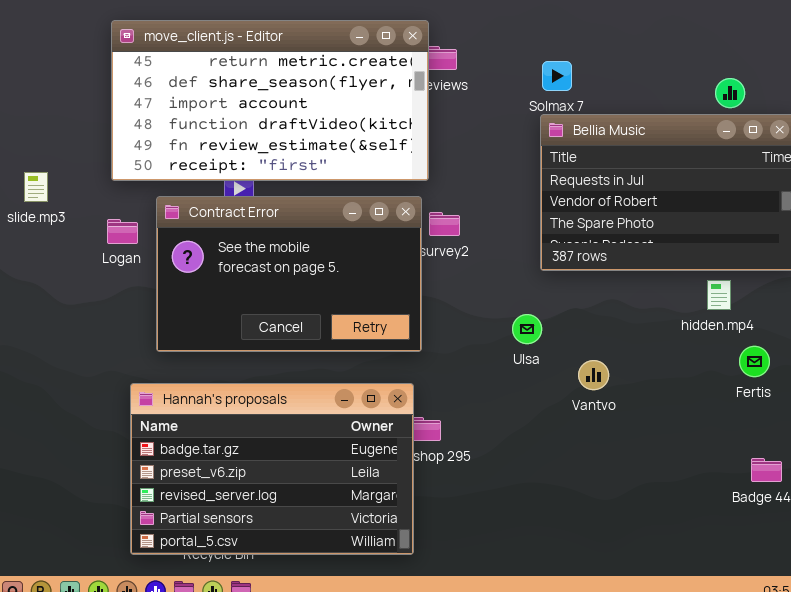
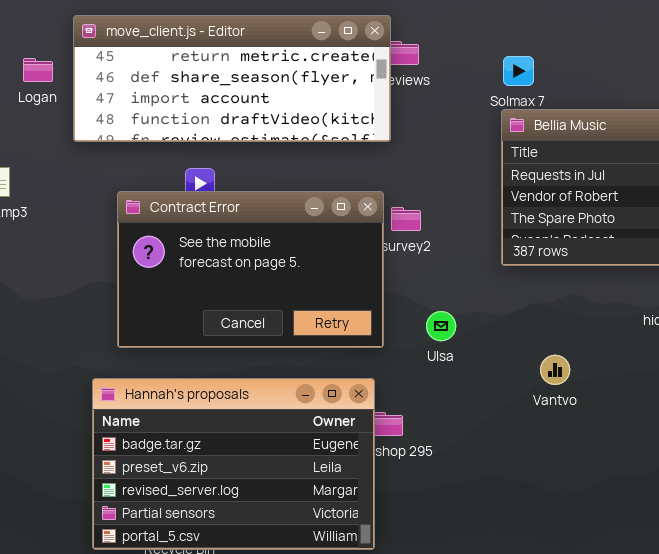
move_client.js - Editor: [111,20,429,181] -> [73,15,391,142], resized
Logan: [107,219,138,244] -> [23,58,53,82], moved
Ulsa: [512,314,542,344] -> [426,311,456,341], moved

